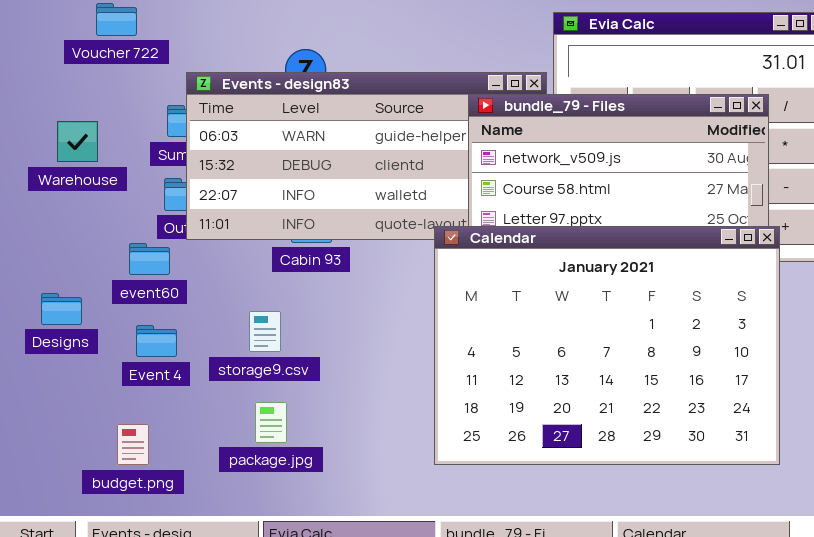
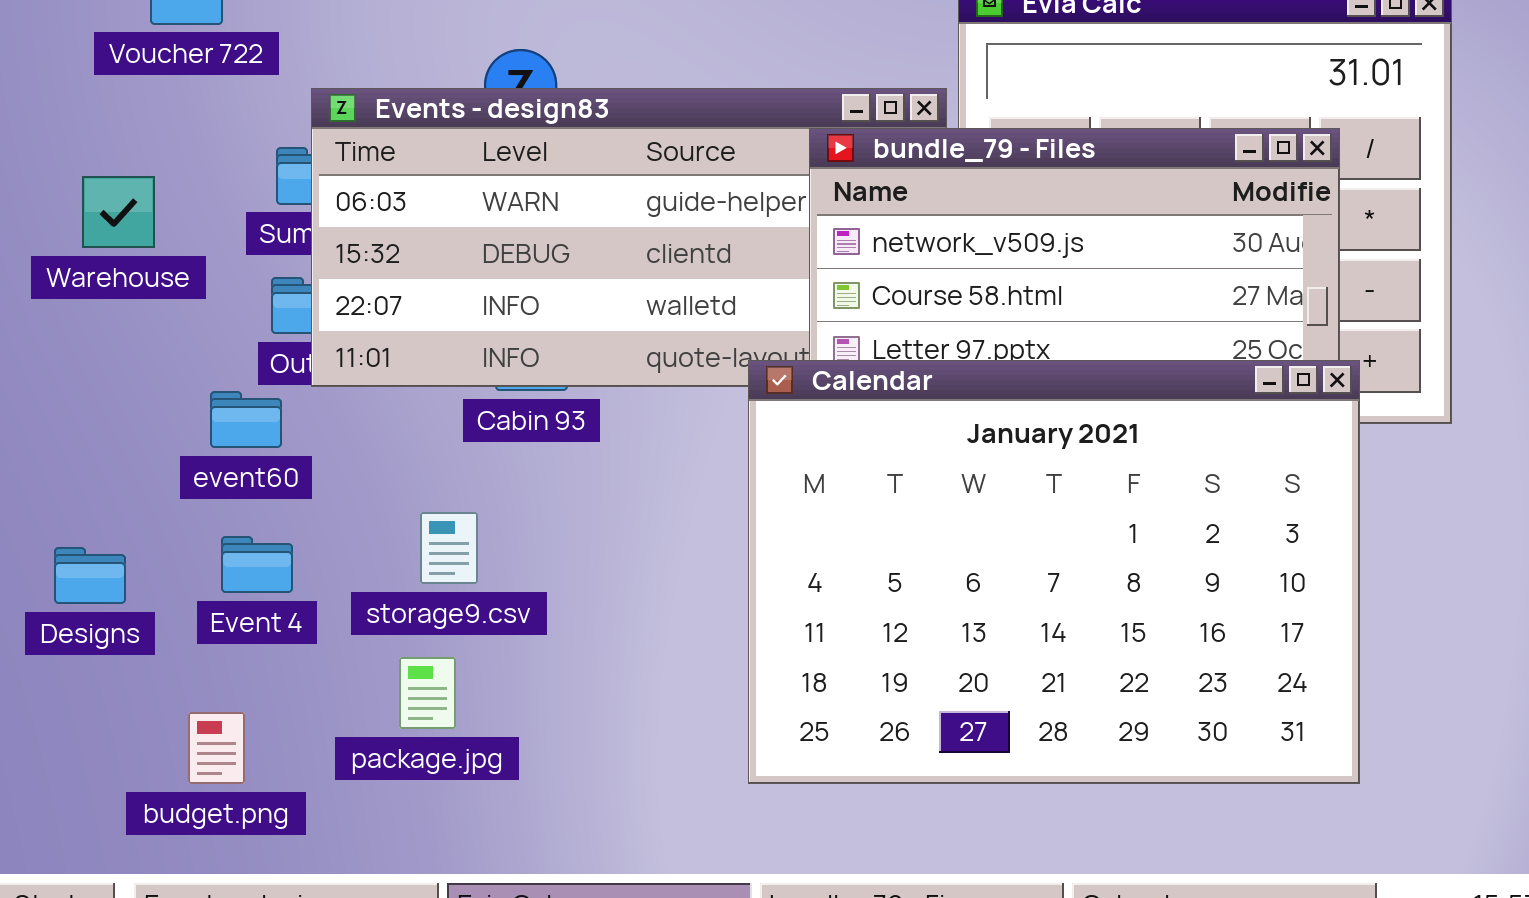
Designs: [41,293,82,325] -> [54,547,126,604], moved
package.jpg: [255,402,287,443] -> [399,657,456,729], moved

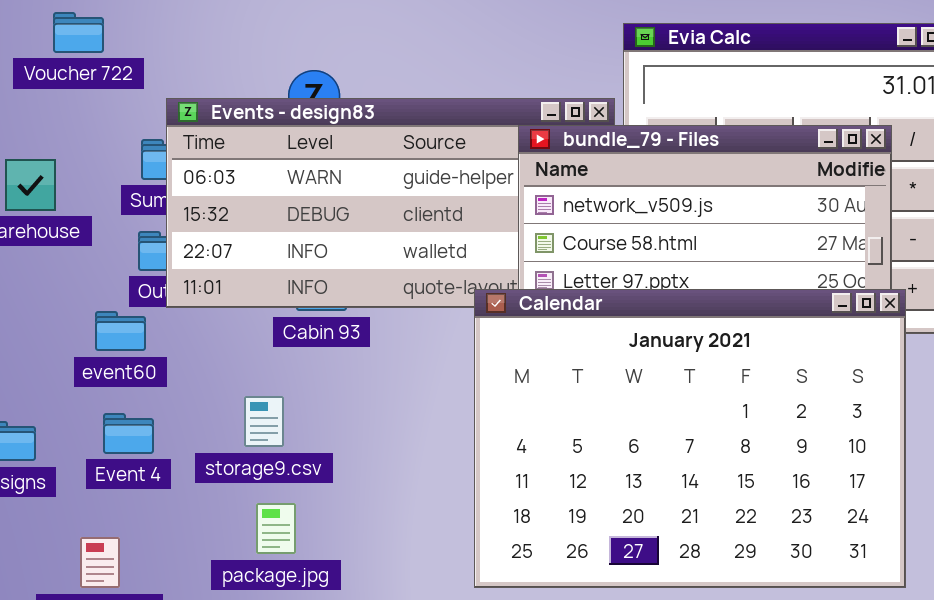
package.jpg: [399,657,456,729] -> [256,503,296,554], moved

